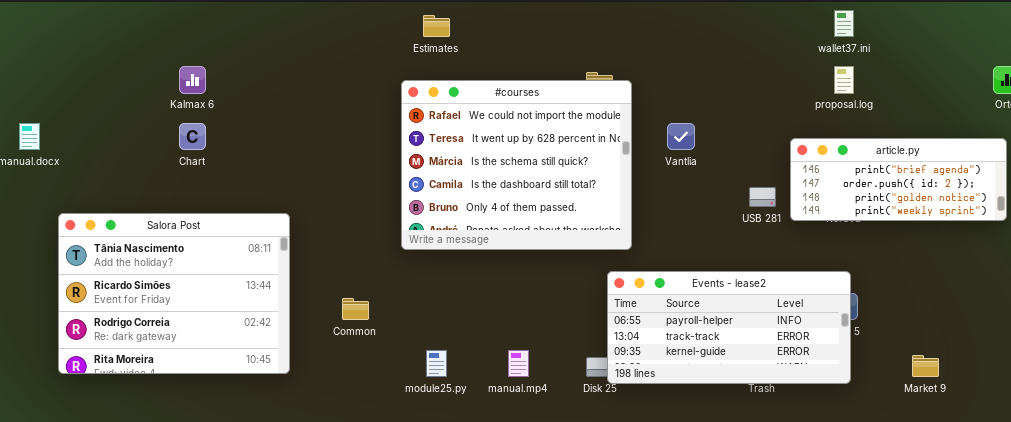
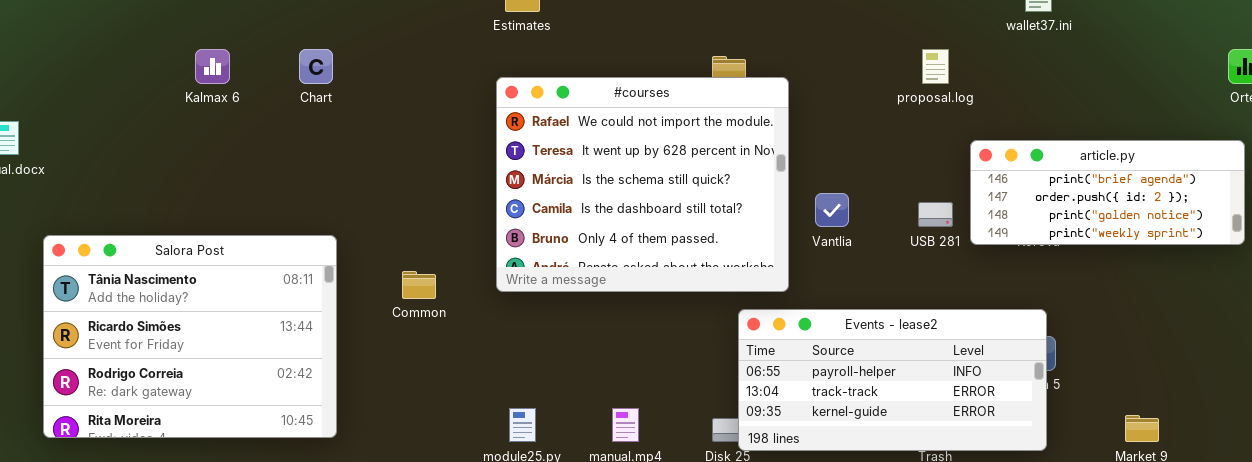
proposal.log: [834,66,854,94] -> [922,49,949,84], moved
#courses: [401,80,632,250] -> [496,77,789,292], moved
Chart: [179,123,206,150] -> [299,49,333,84], moved
Vantlia: [667,123,695,150] -> [815,193,849,227], moved
Common: [342,298,369,320] -> [402,271,436,299], moved

